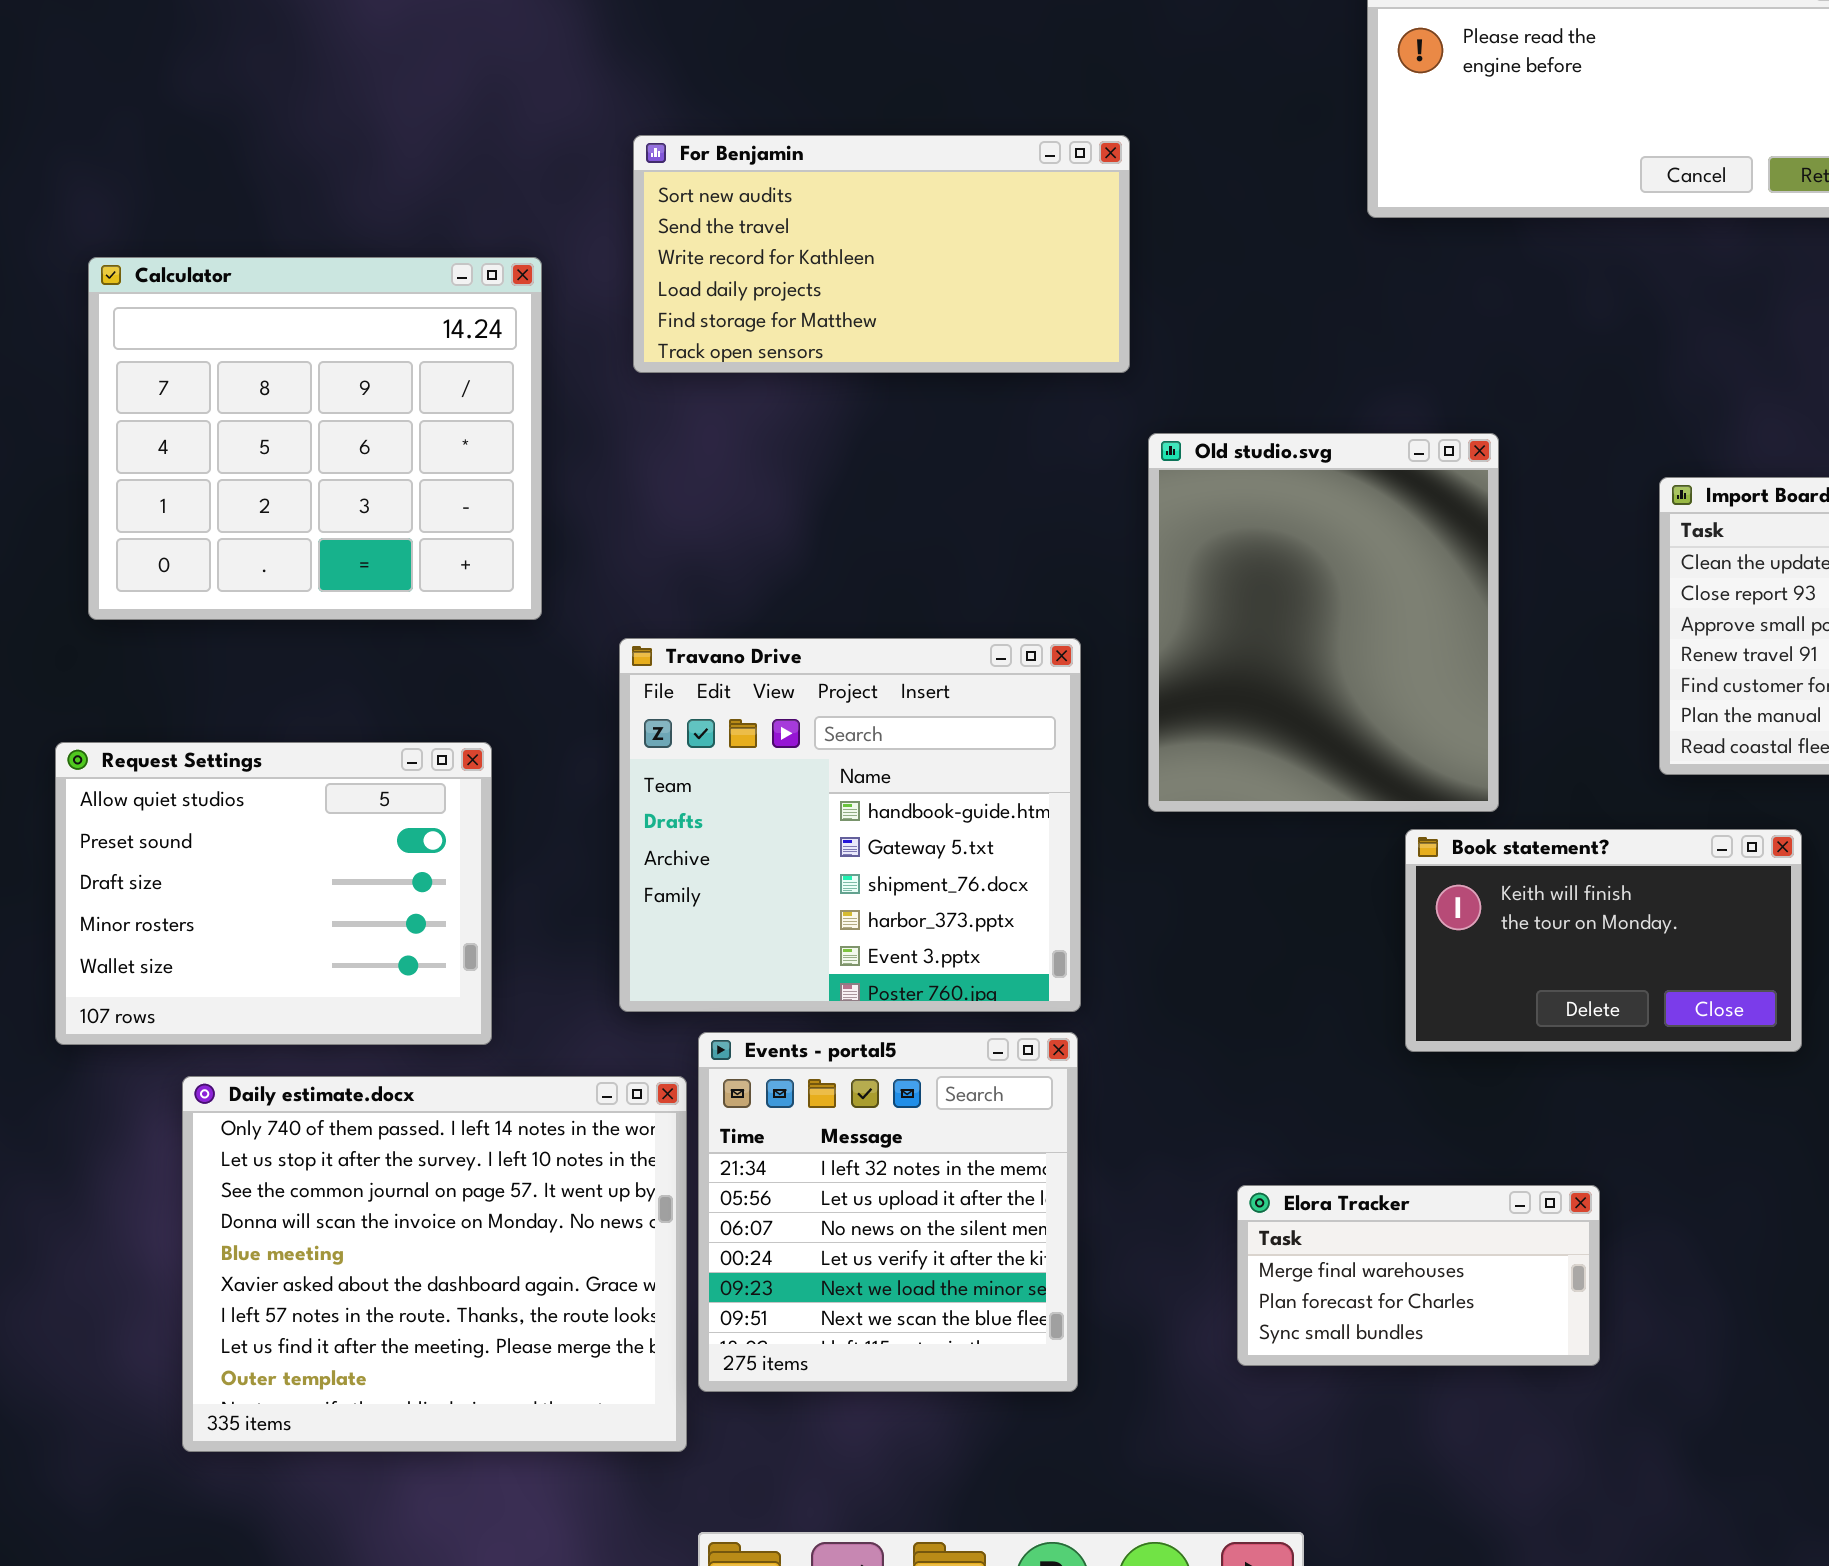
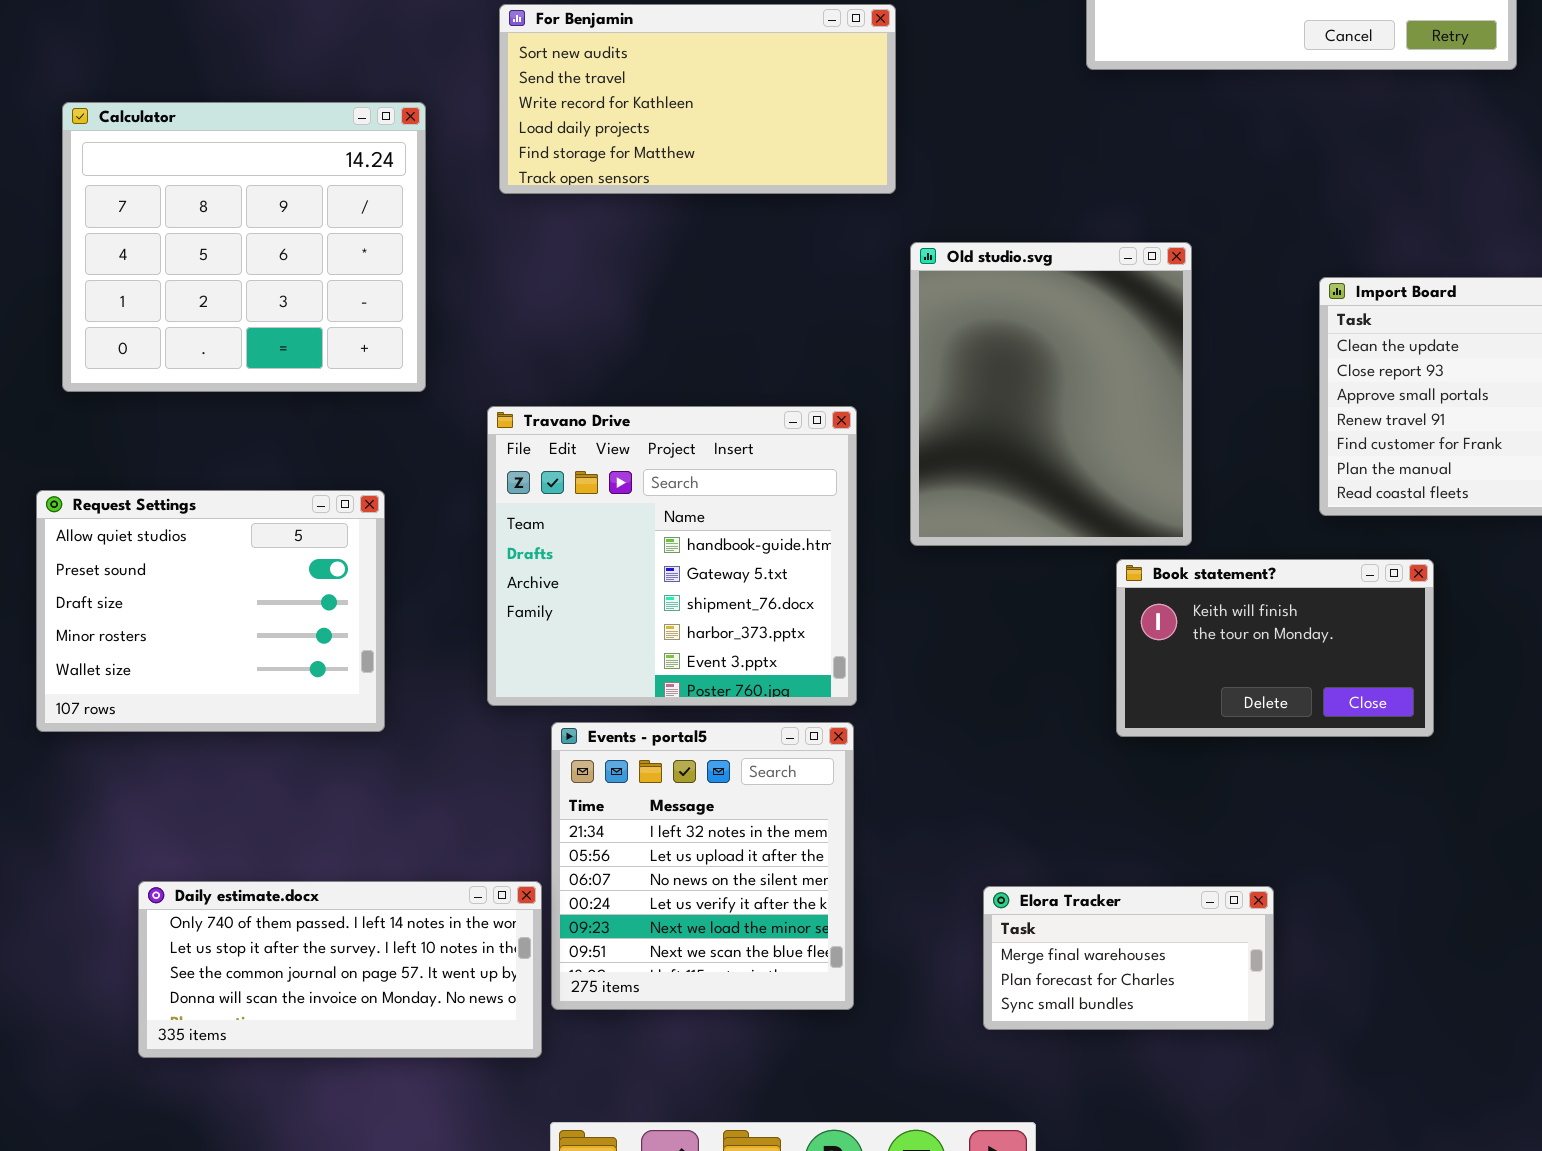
Daily estimate.docx: [182,1076,687,1452] -> [138,881,542,1058], resized
Elora Tracker: [1237,1185,1600,1366] -> [983,886,1274,1030], moved

